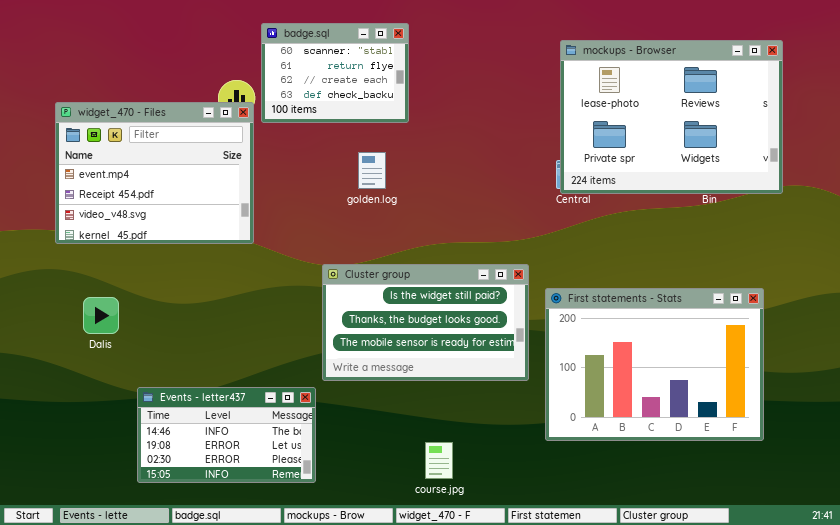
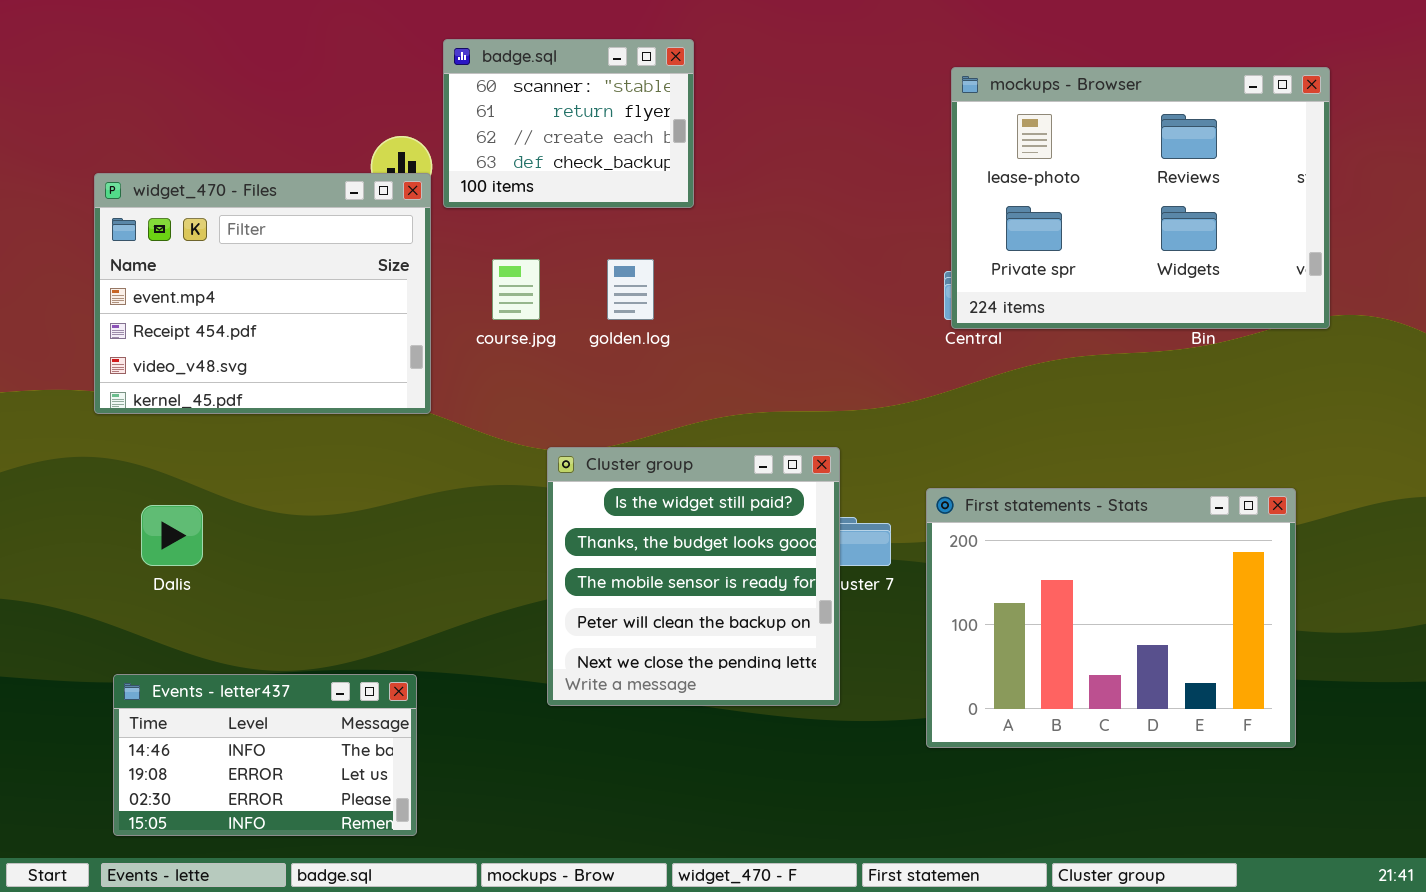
Cluster group: [322,264,529,381] -> [547,447,840,706], resized
Events - letter437: [137,387,316,483] -> [113,674,417,836], moved
course.jpg: [425,442,453,479] -> [492,259,540,320], moved

